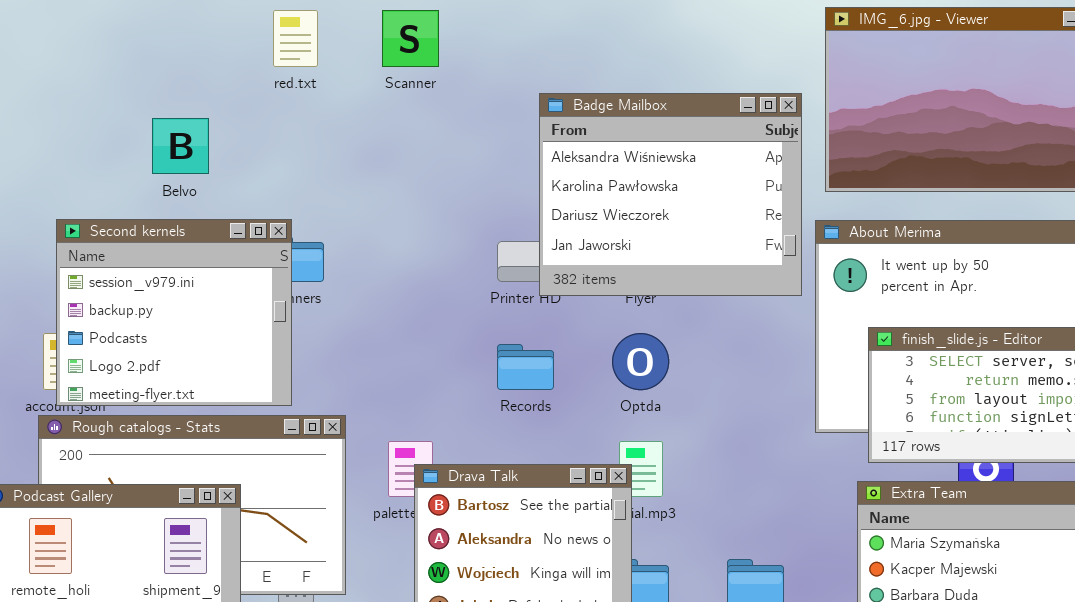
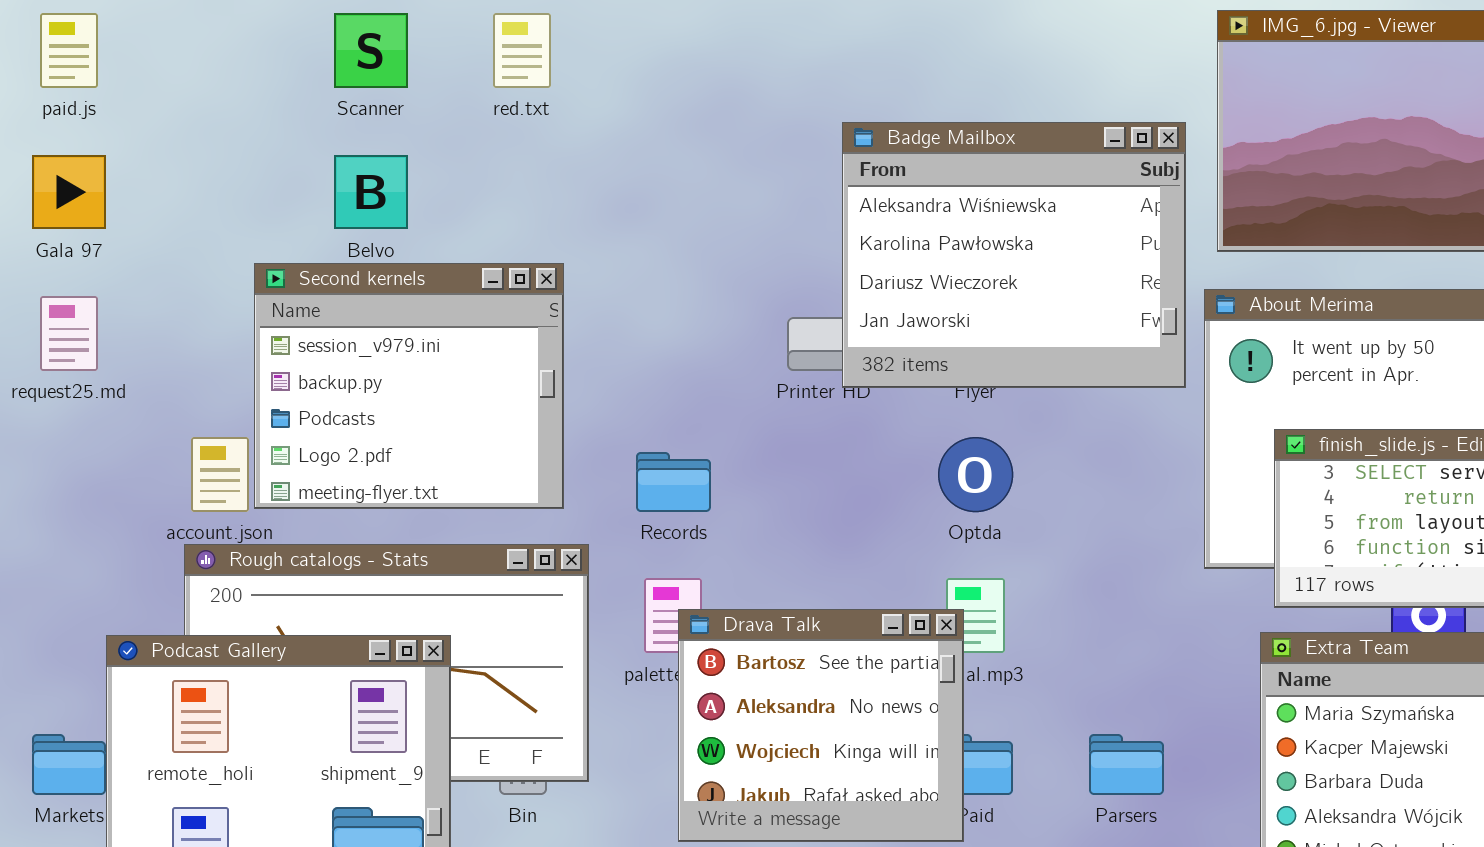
Scanner: [382,10,439,67] -> [334,13,408,88], moved
Second kernels: [56,219,292,406] -> [254,263,564,509], moved
Records: [497,344,554,390] -> [636,452,711,512], moved

